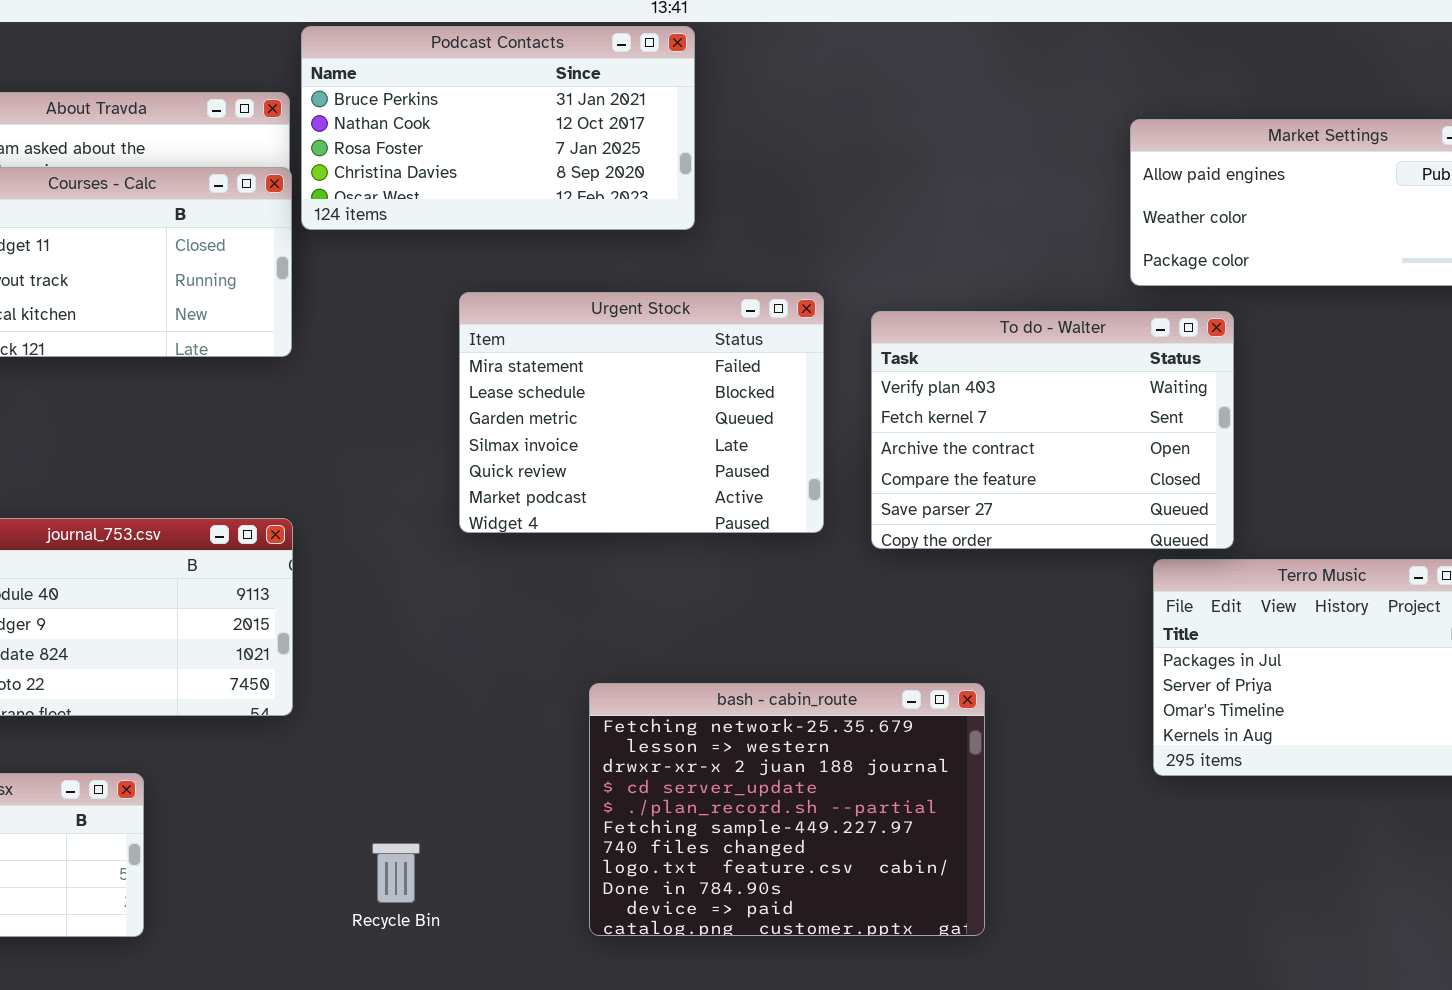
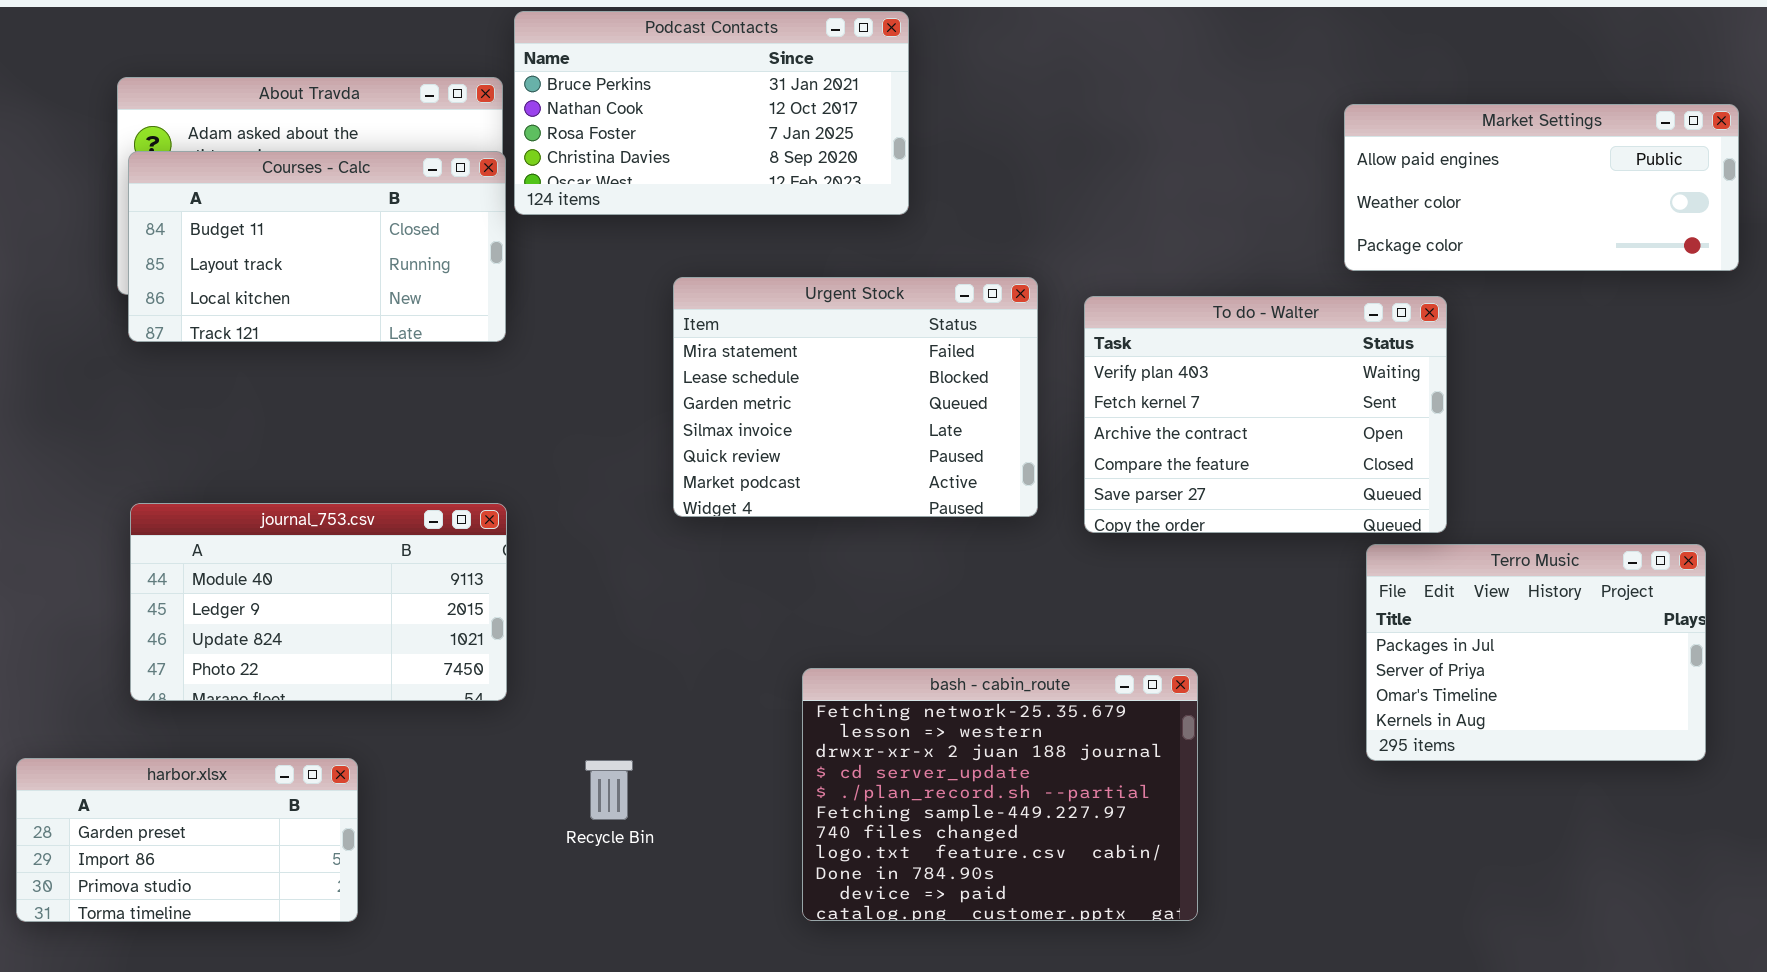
Recycle Bin: [372,843,420,903] -> [585,760,633,820], moved

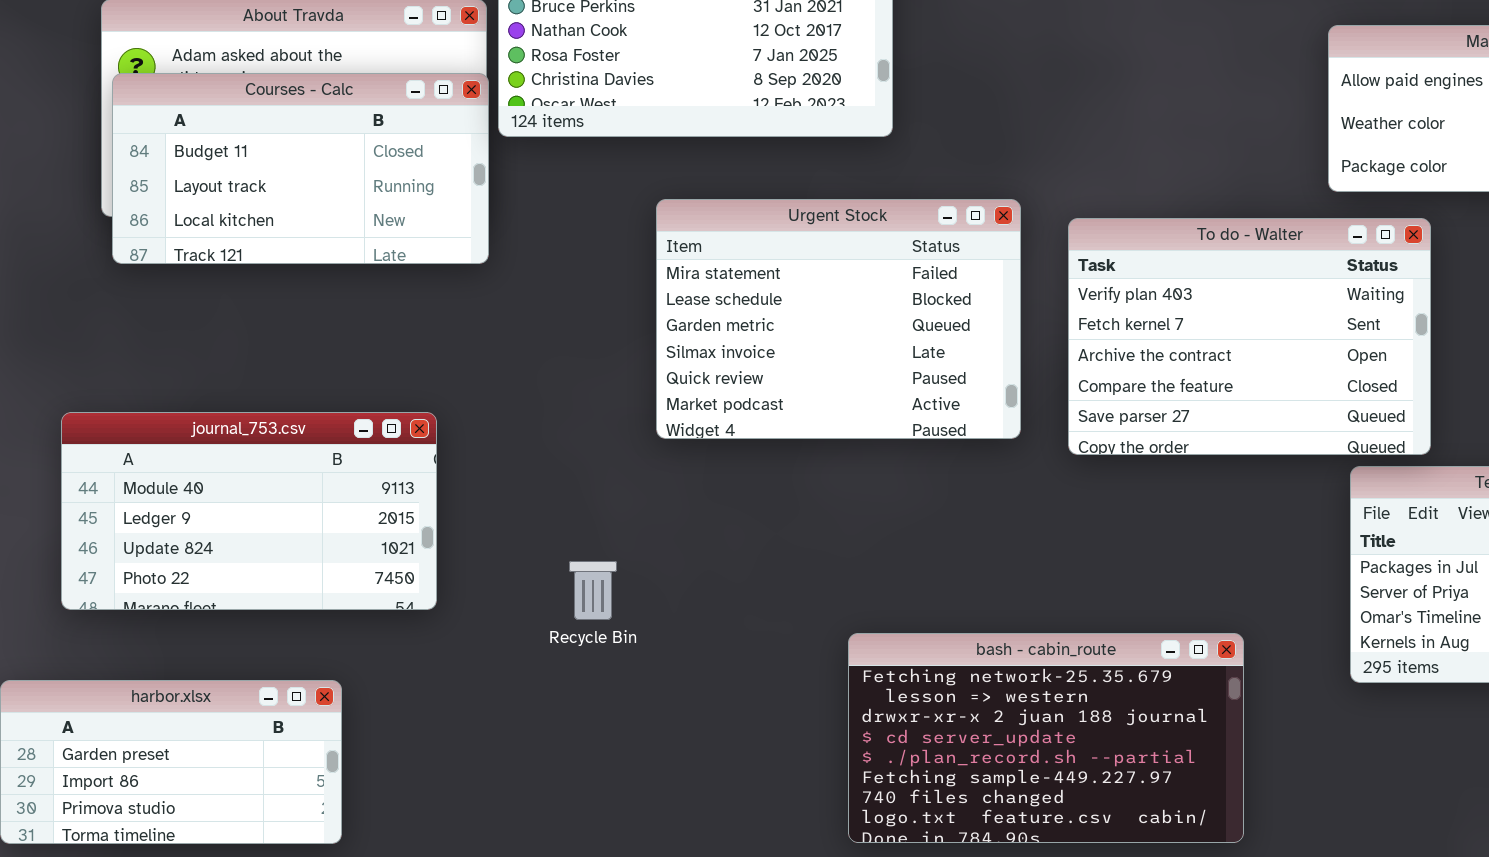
journal_753.csv: [130,503,507,701] -> [61,412,437,610], moved
bash - cabin_route: [802,668,1198,921] -> [848,633,1244,843], moved, resized
Recycle Bin: [585,760,633,820] -> [569,561,617,620], moved

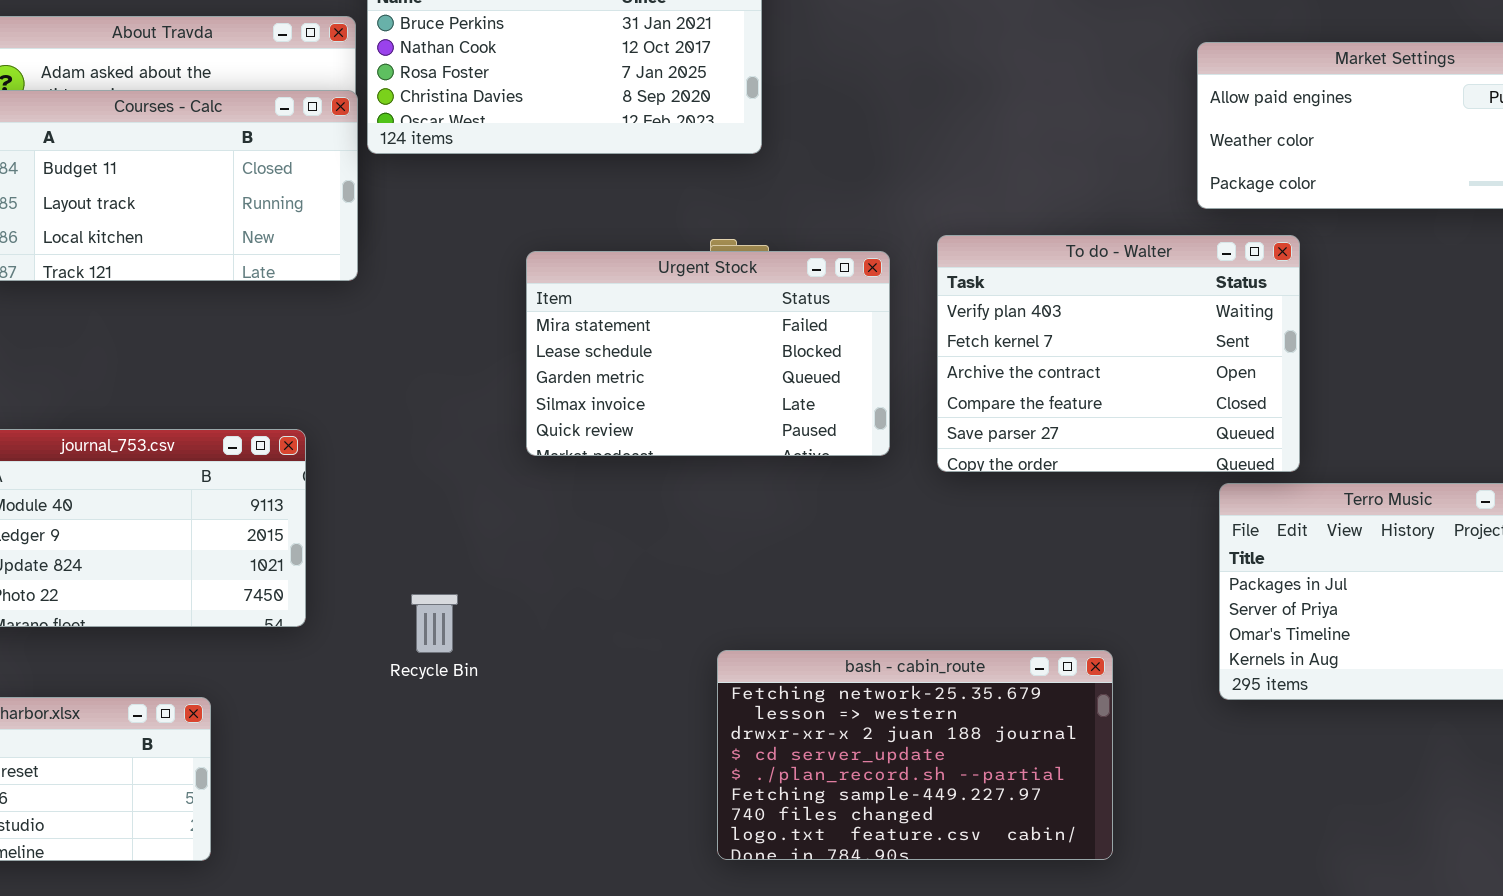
Urgent Stock: [656,199,1021,439] -> [526,251,890,456], resized
Recycle Bin: [569,561,617,620] -> [411,594,458,653], moved

